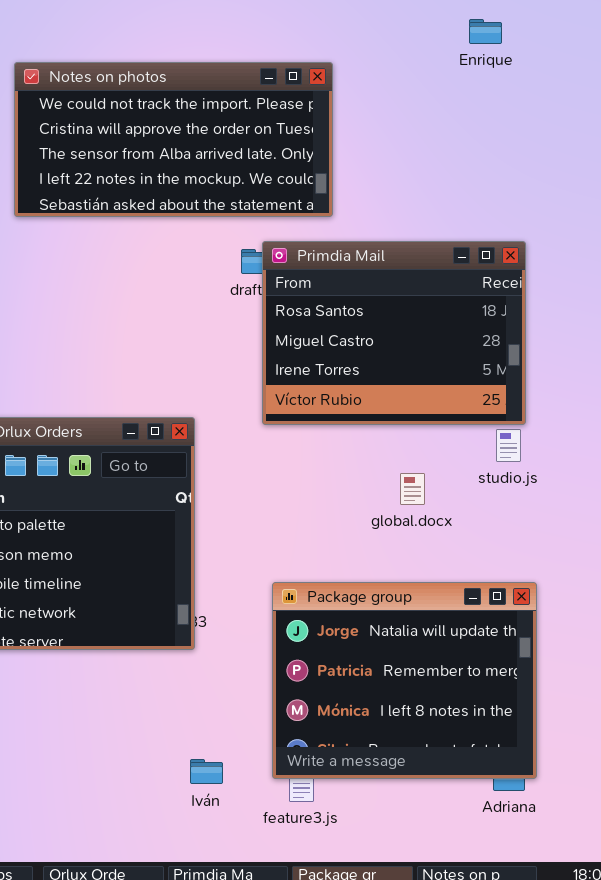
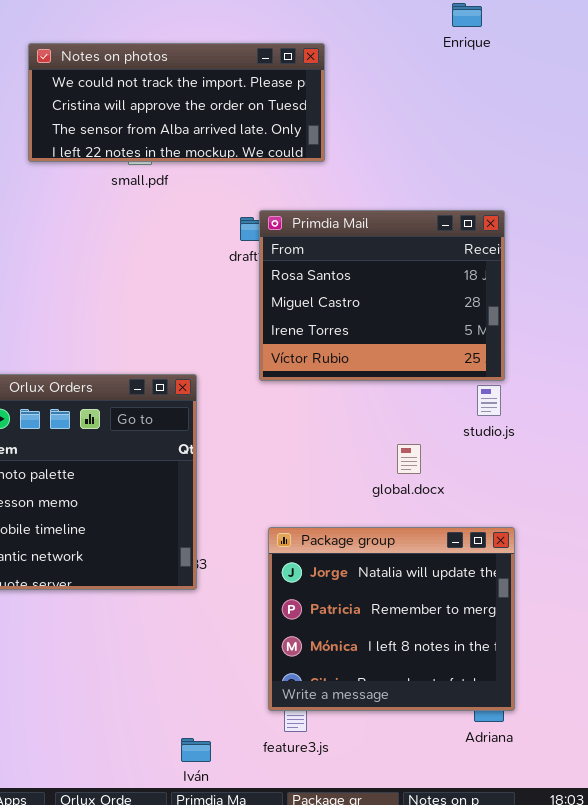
Notes on photos: [14,62,333,217] -> [28,43,325,162], resized
global.docx: [400,473,425,505] -> [397,444,421,474], moved
Iván: [190,759,223,784] -> [181,738,211,762], moved

